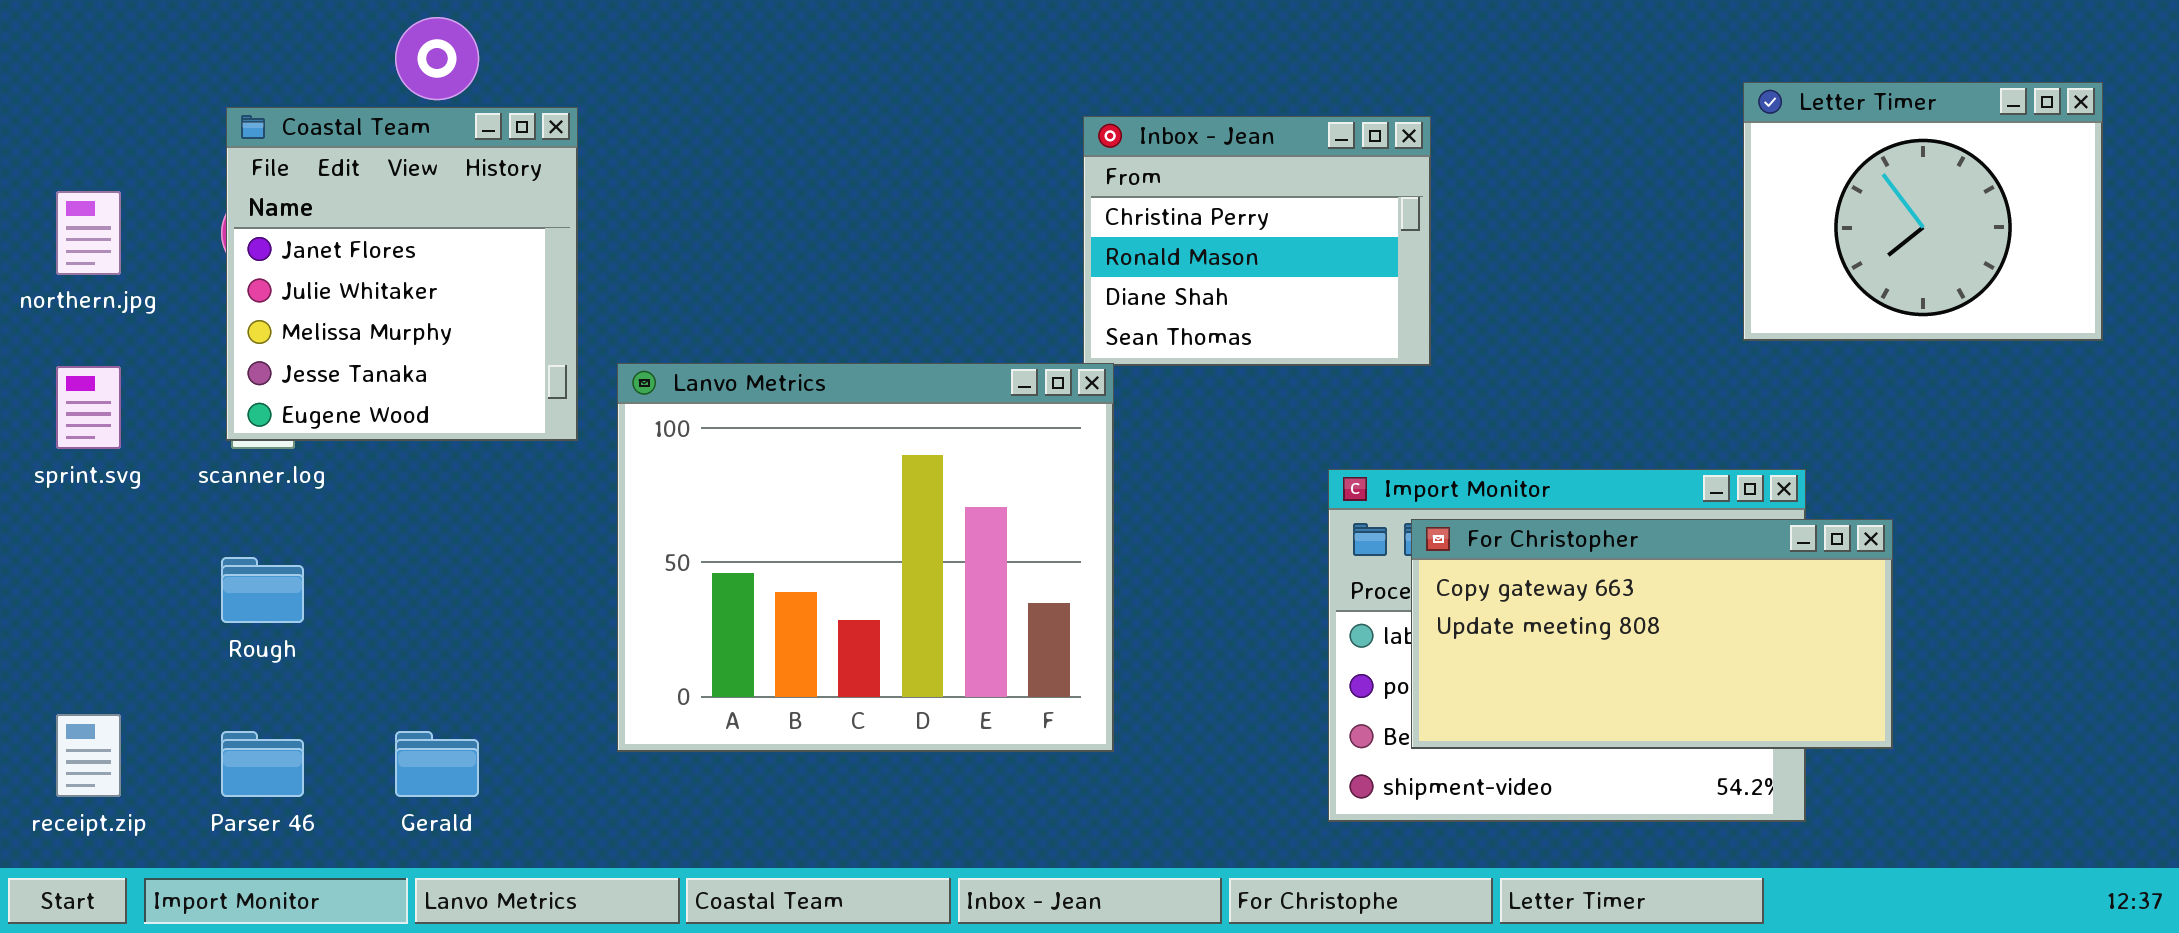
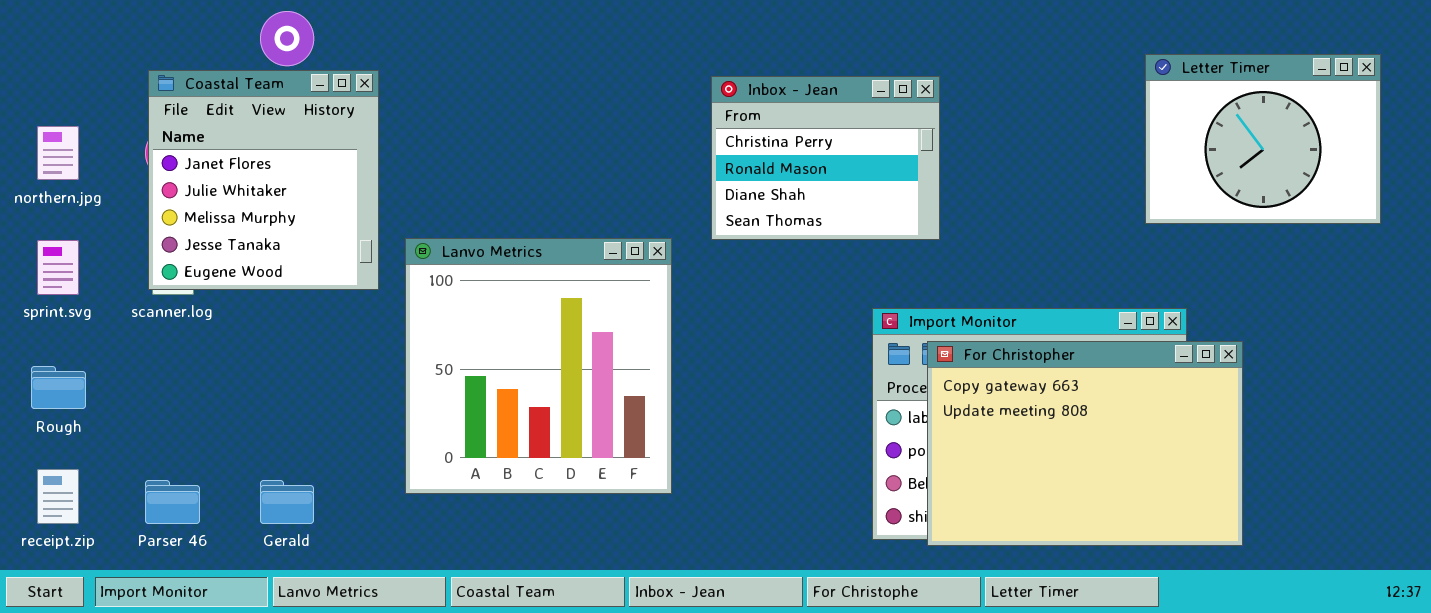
Lanvo Metrics: [617,363,1114,752] -> [405,238,672,494], resized
For Christopher: [1411,519,1893,749] -> [927,341,1243,546], resized
Rough: [221,557,304,623] -> [31,366,86,409], moved

